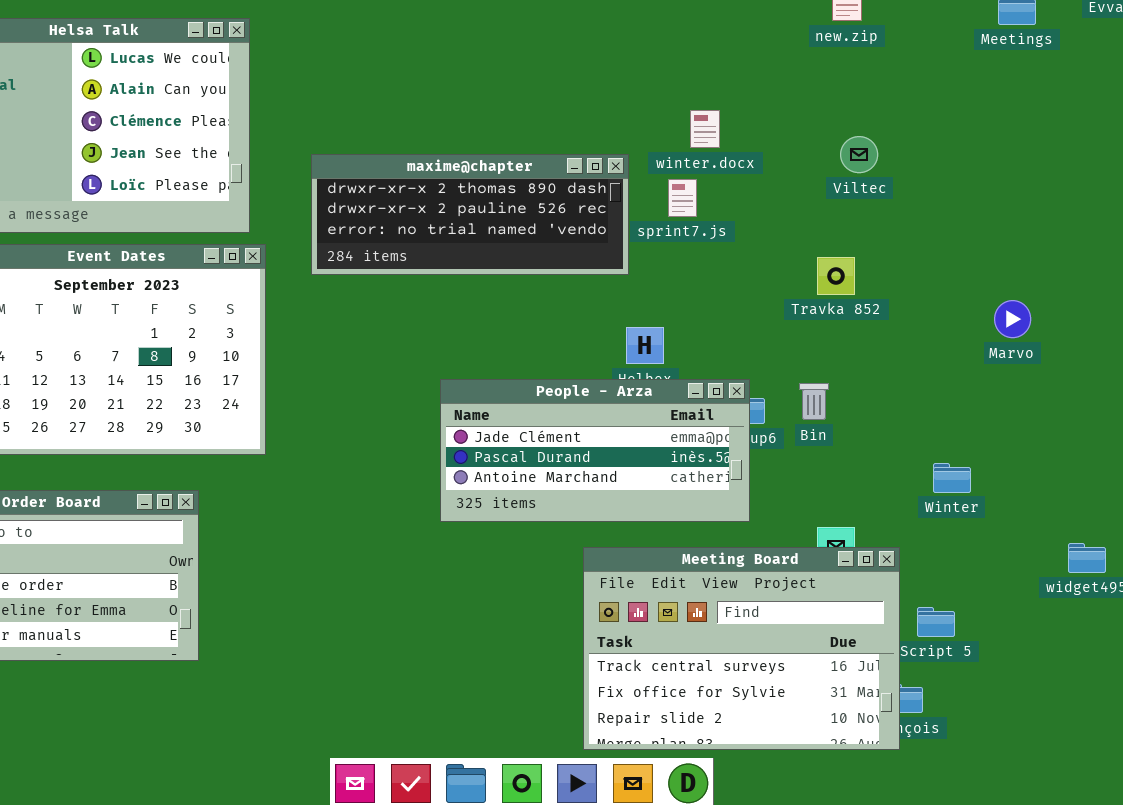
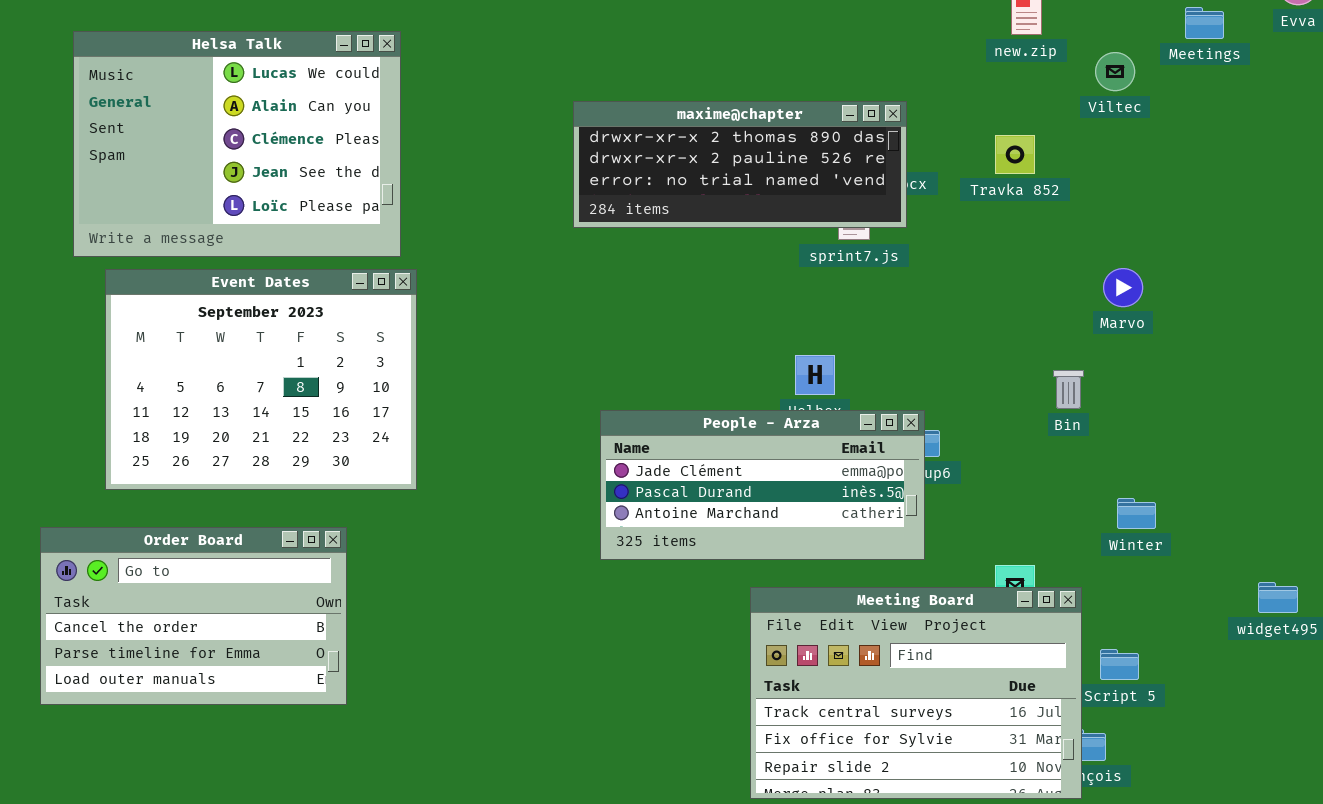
Viltec: [840,136,878,173] -> [1095,52,1135,91], moved
maxime@chapter: [311,154,629,275] -> [573,101,907,228], moved
Travka 852: [817,257,855,295] -> [995,135,1035,174], moved
Marvo: [994,300,1031,338] -> [1103,268,1143,307], moved
Bin: [799,383,829,420] -> [1053,370,1084,409], moved

